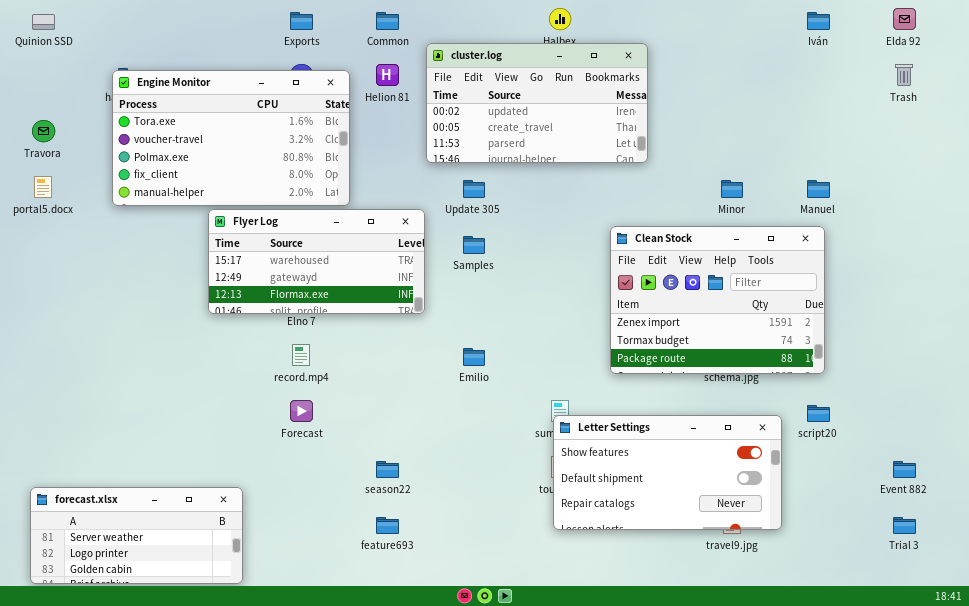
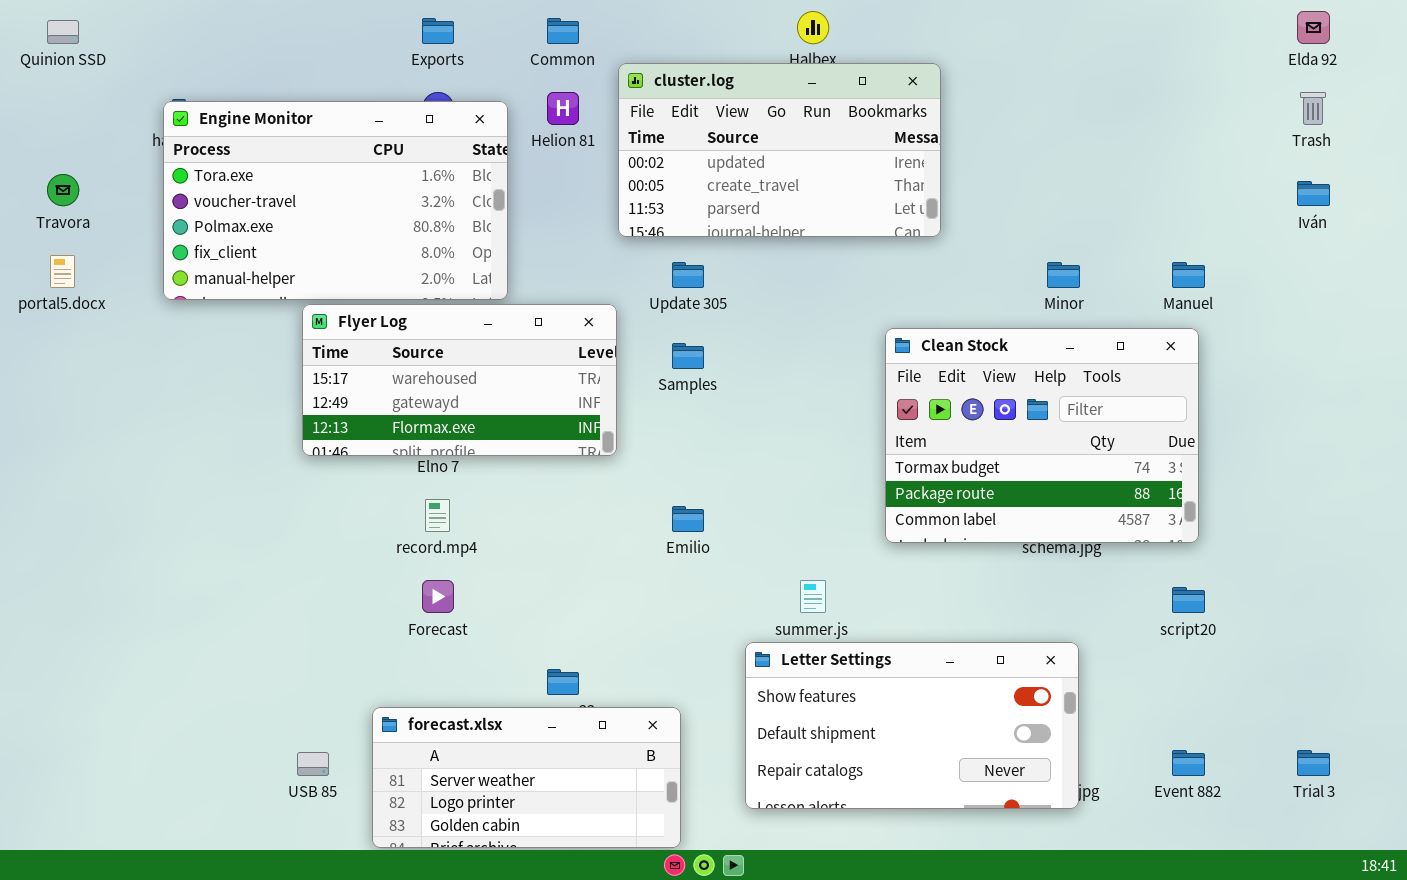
Iván: [807,12,830,30] -> [1297,181,1330,206], moved
Clean Stock: [610,226,825,374] -> [885,328,1199,543], scrolled down 1 row
Letter Settings: [553,415,782,530] -> [745,642,1079,809], moved
Event 882: [893,461,916,478] -> [1172,750,1205,776], moved
forecast.xlsx: [30,487,243,584] -> [372,707,681,848], moved

